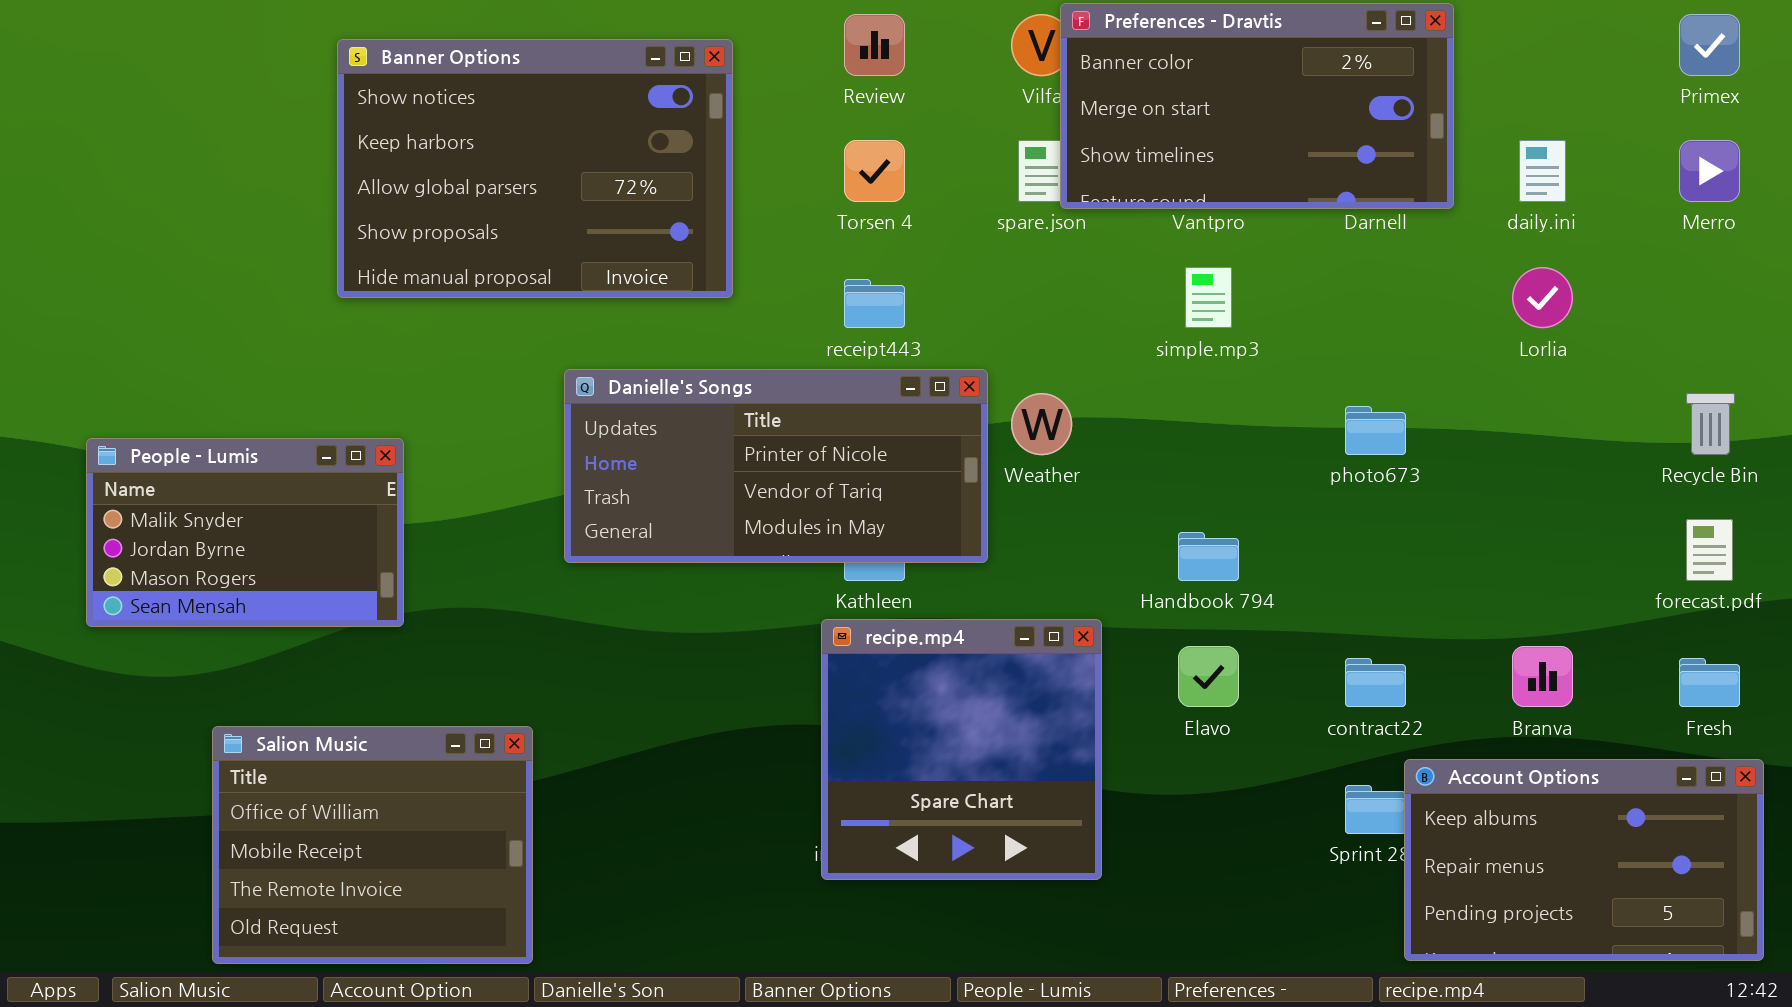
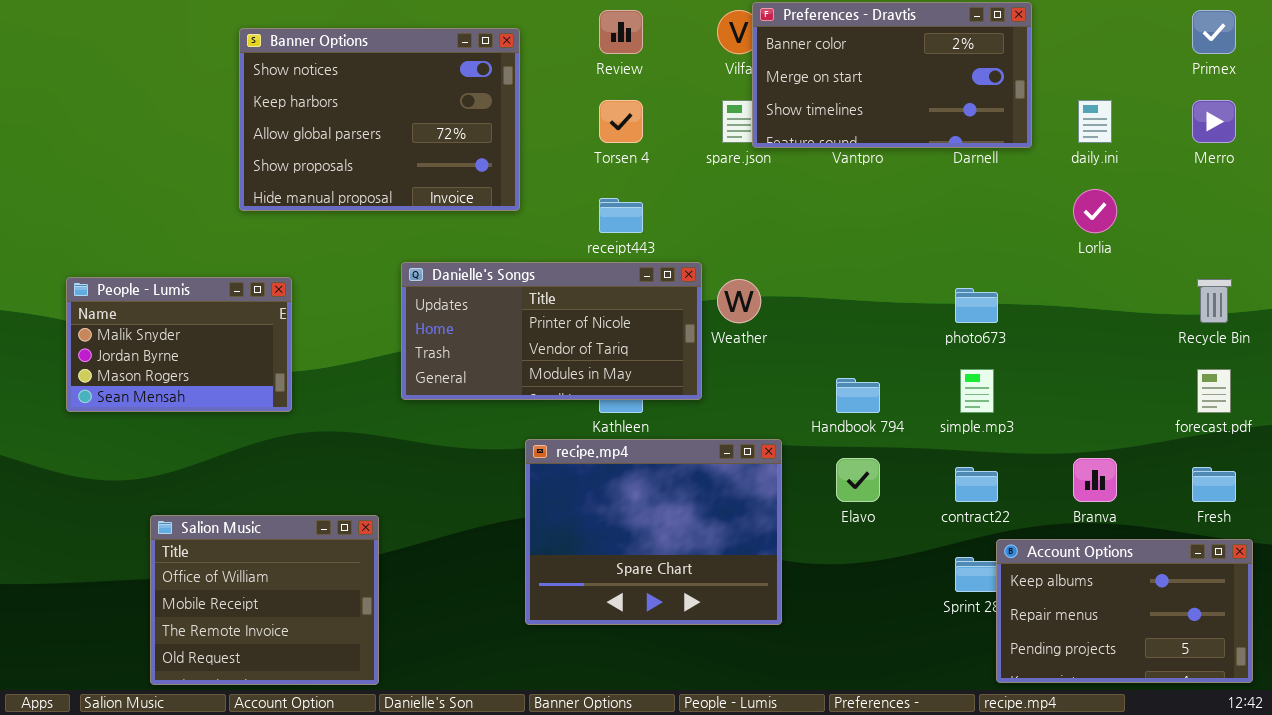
simple.mp3: [1185,267,1232,328] -> [960,369,994,413], moved
People - Lumis: [86,438,404,627] -> [66,277,292,412], moved
recipe.mp4: [821,619,1102,880] -> [525,439,782,625], resized

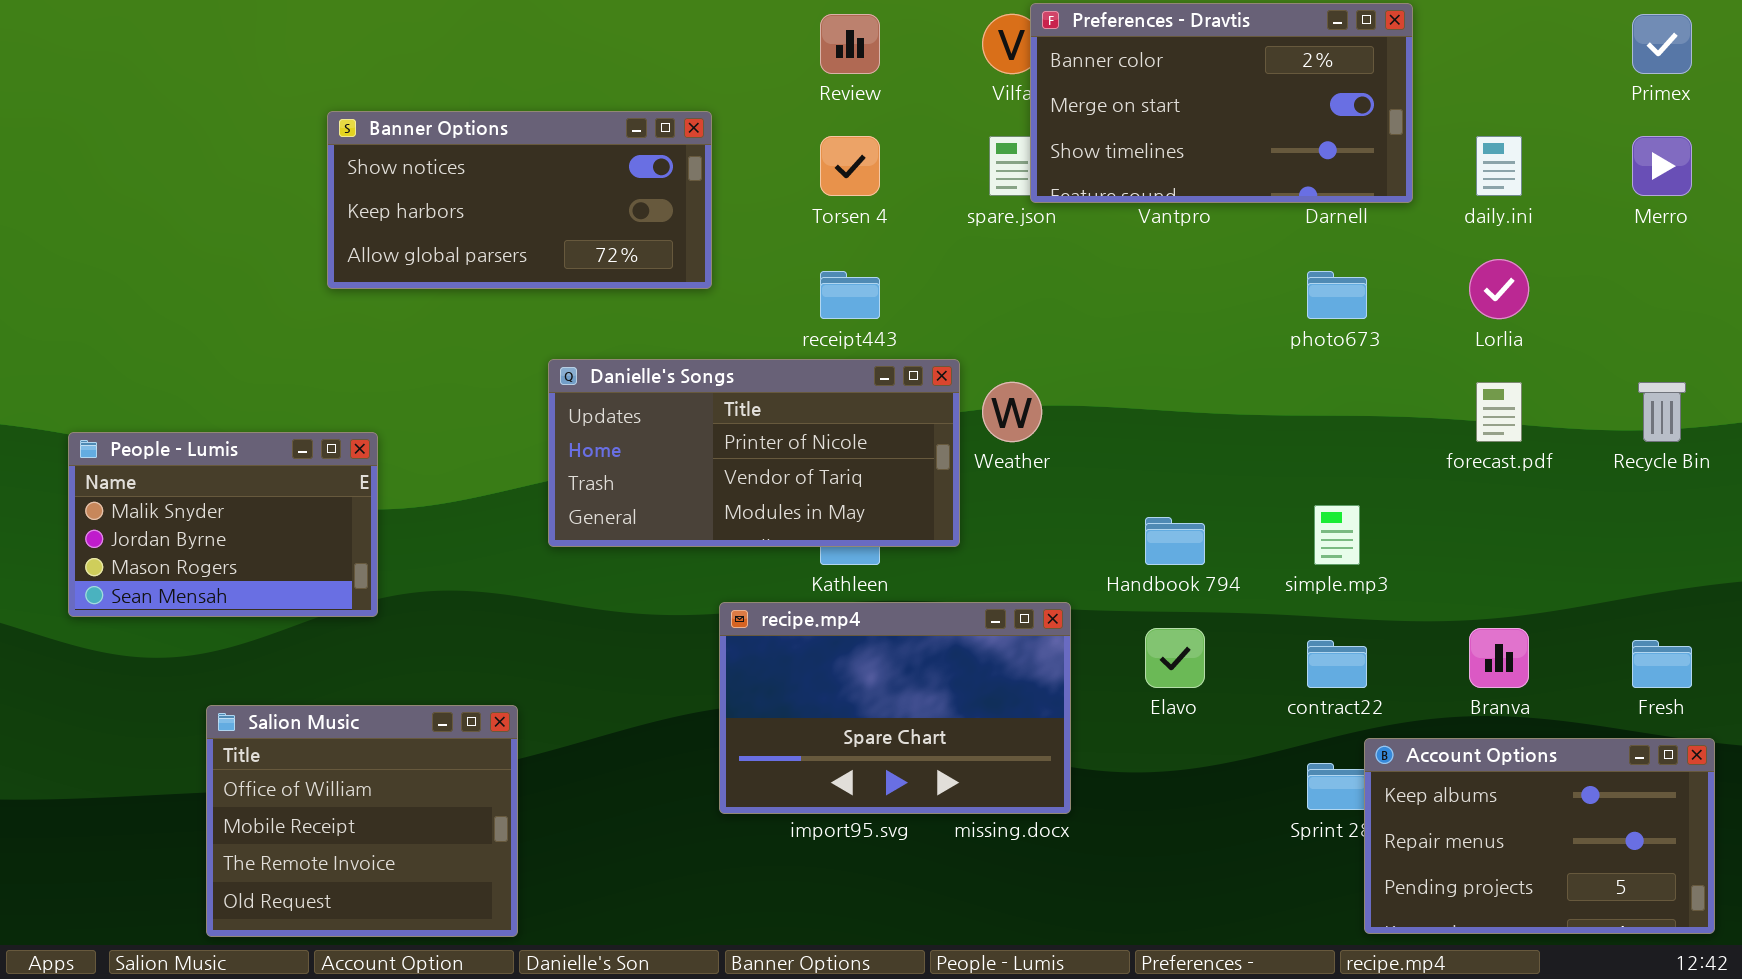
Banner Options: [239,28,520,211] -> [327,111,712,289], resized
People - Lumis: [66,277,292,412] -> [68,432,378,617], moved
photo673: [955,288,998,323] -> [1307,271,1367,319], moved
forecast.pdf: [1197,369,1231,413] -> [1476,382,1522,442], moved
recipe.mp4: [525,439,782,625] -> [719,602,1071,814], resized

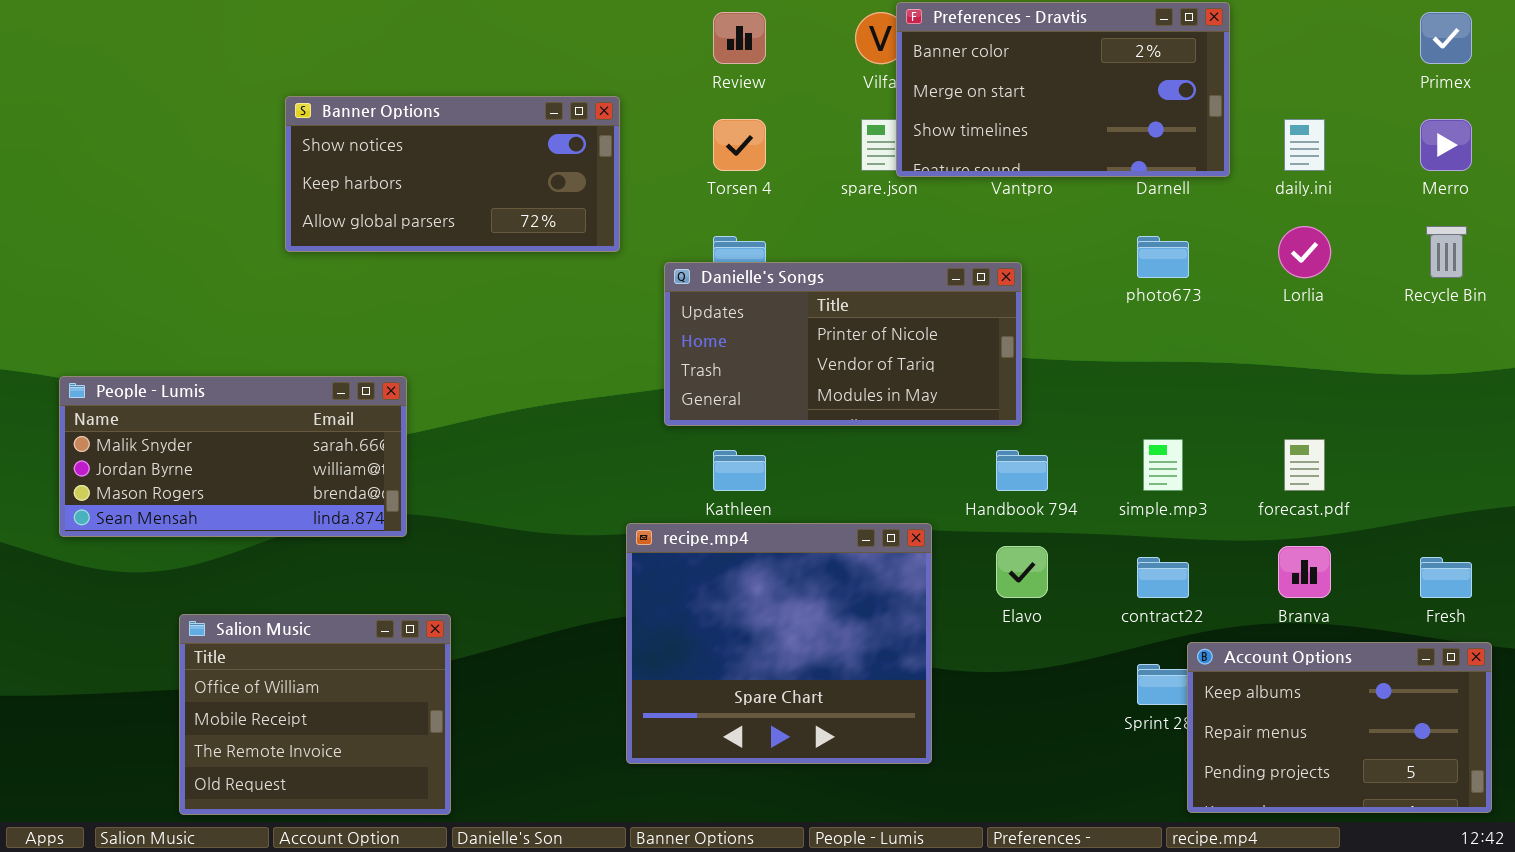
Danielle's Songs: [548,359,960,547] -> [664,262,1022,426], moved
forecast.pdf: [1476,382,1522,442] -> [1284,439,1325,491], moved
Recycle Bin: [1638,382,1686,442] -> [1426,226,1467,278], moved
People - Lumis: [68,432,378,617] -> [59,376,407,537], resized
recipe.mp4: [719,602,1071,814] -> [626,523,932,764], resized

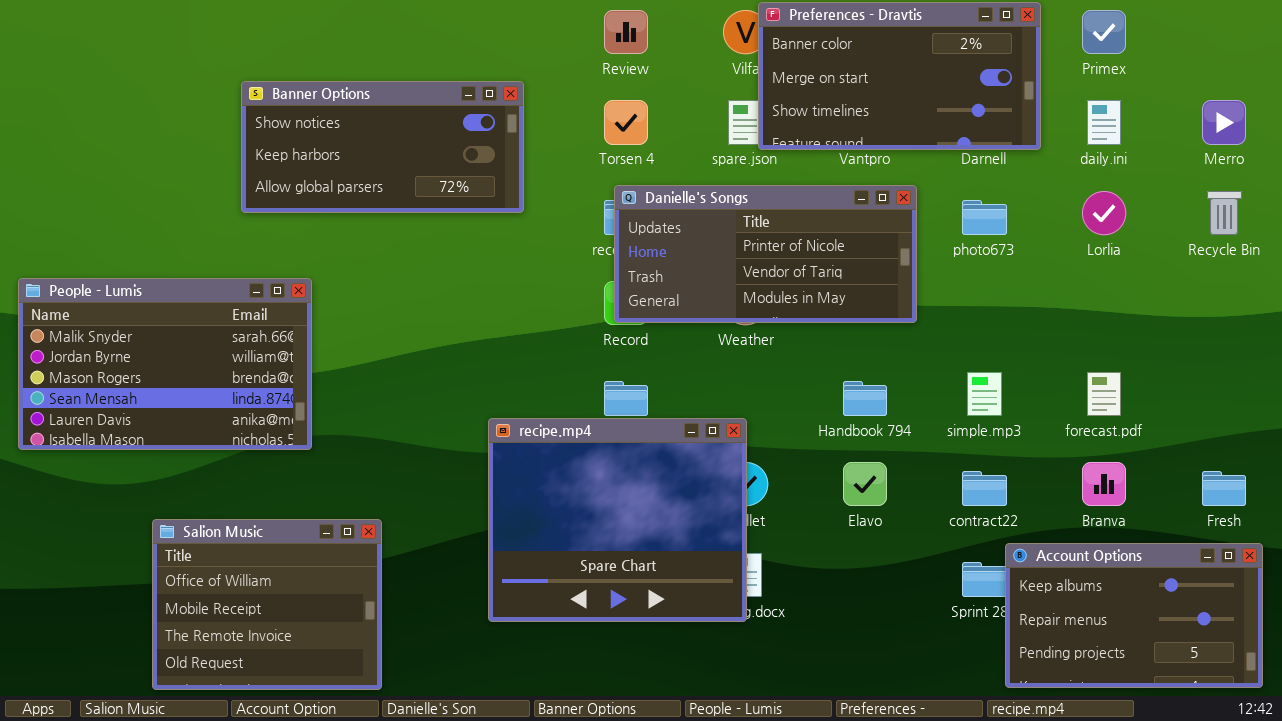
Primex: [1420,12,1472,64] -> [1082,10,1126,54], moved
Danielle's Songs: [664,262,1022,426] -> [614,185,917,323], moved
People - Lumis: [59,376,407,537] -> [18,278,312,450], moved, resized
recipe.mp4: [626,523,932,764] -> [488,418,747,622], moved

